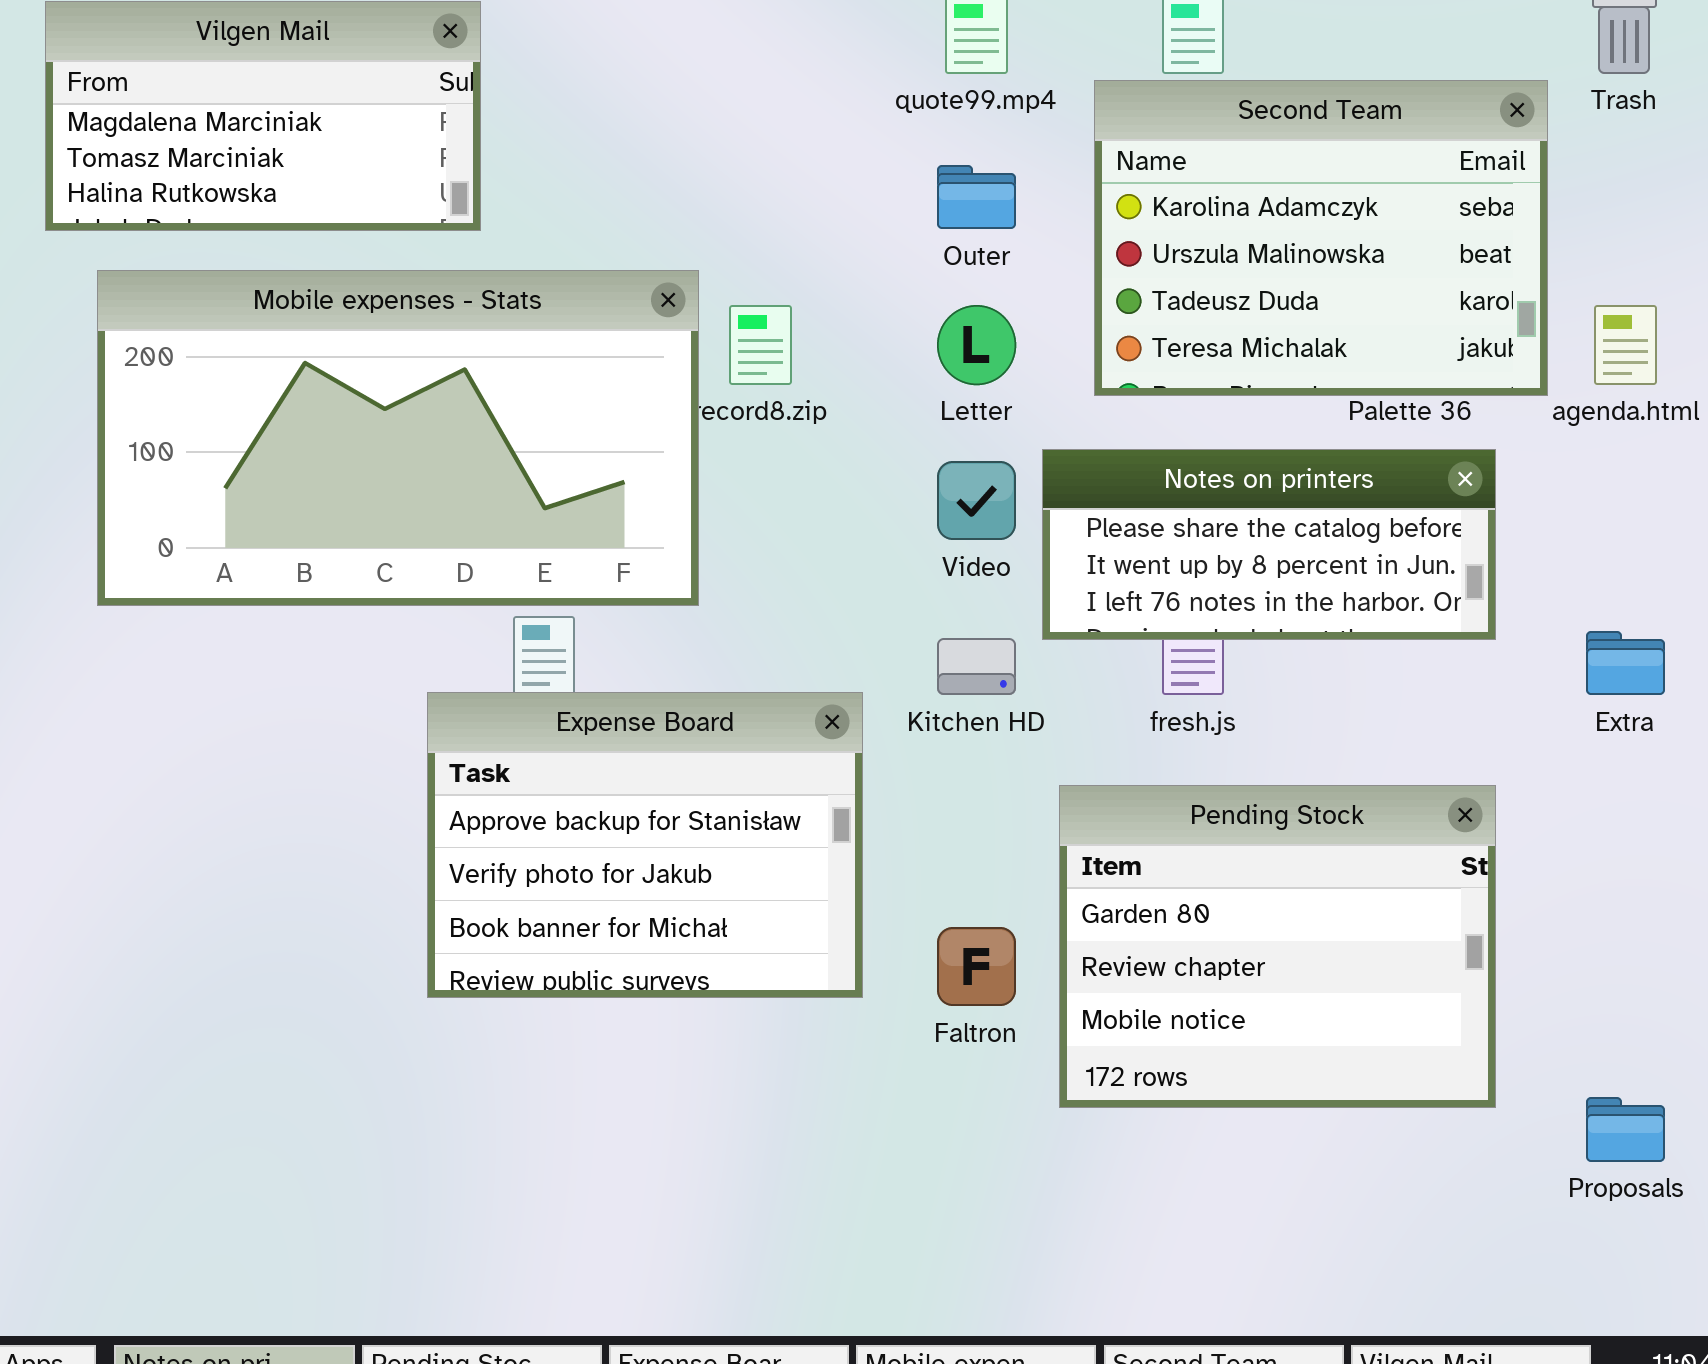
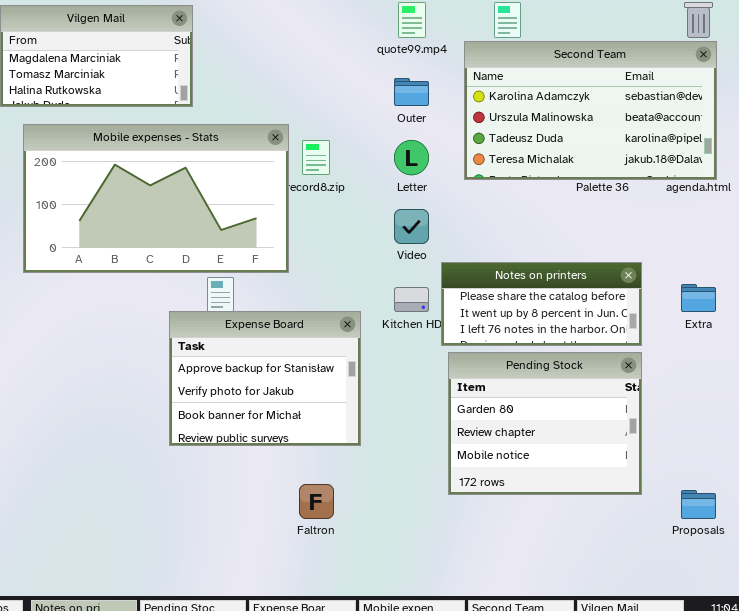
Second Team: [1094,80,1548,396] -> [464,41,717,180], resized
Notes on printers: [1042,449,1496,640] -> [441,262,642,346], moved
Faltron: [937,927,1016,1006] -> [299,484,334,519], moved

